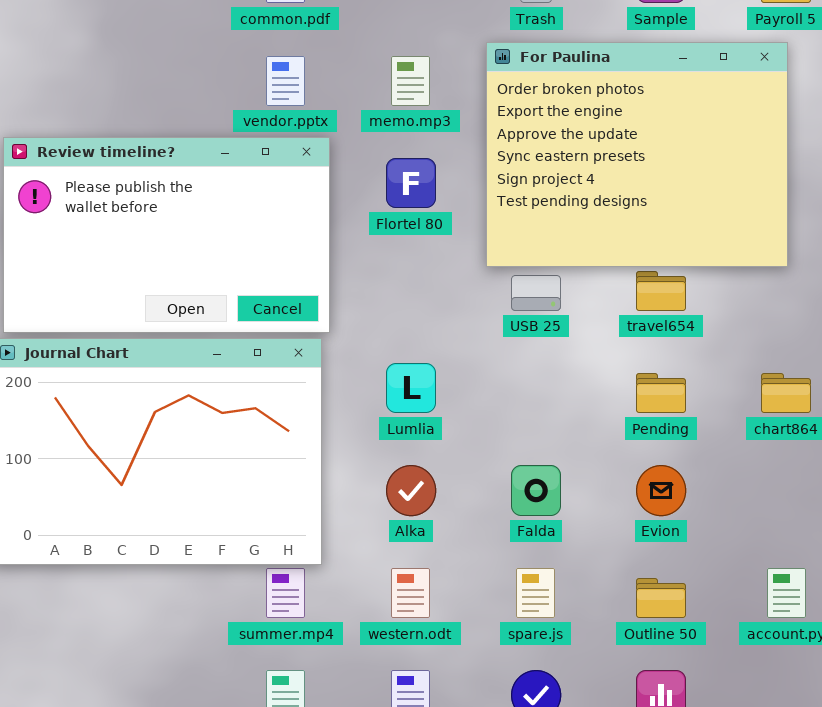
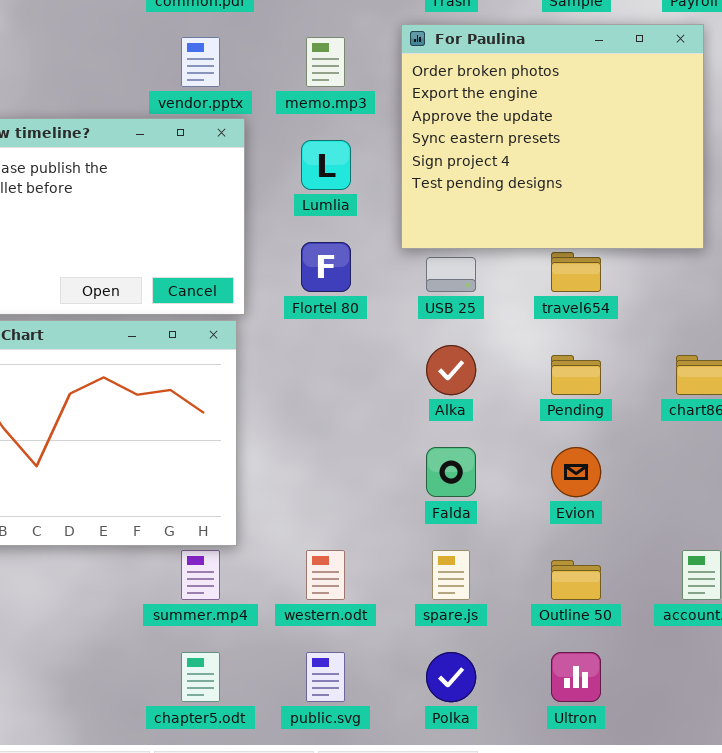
Flortel 80: [386,158,436,208] -> [301,242,351,292], moved
Lumlia: [386,363,436,413] -> [301,140,351,190], moved
Alka: [386,465,436,516] -> [426,345,476,395], moved

